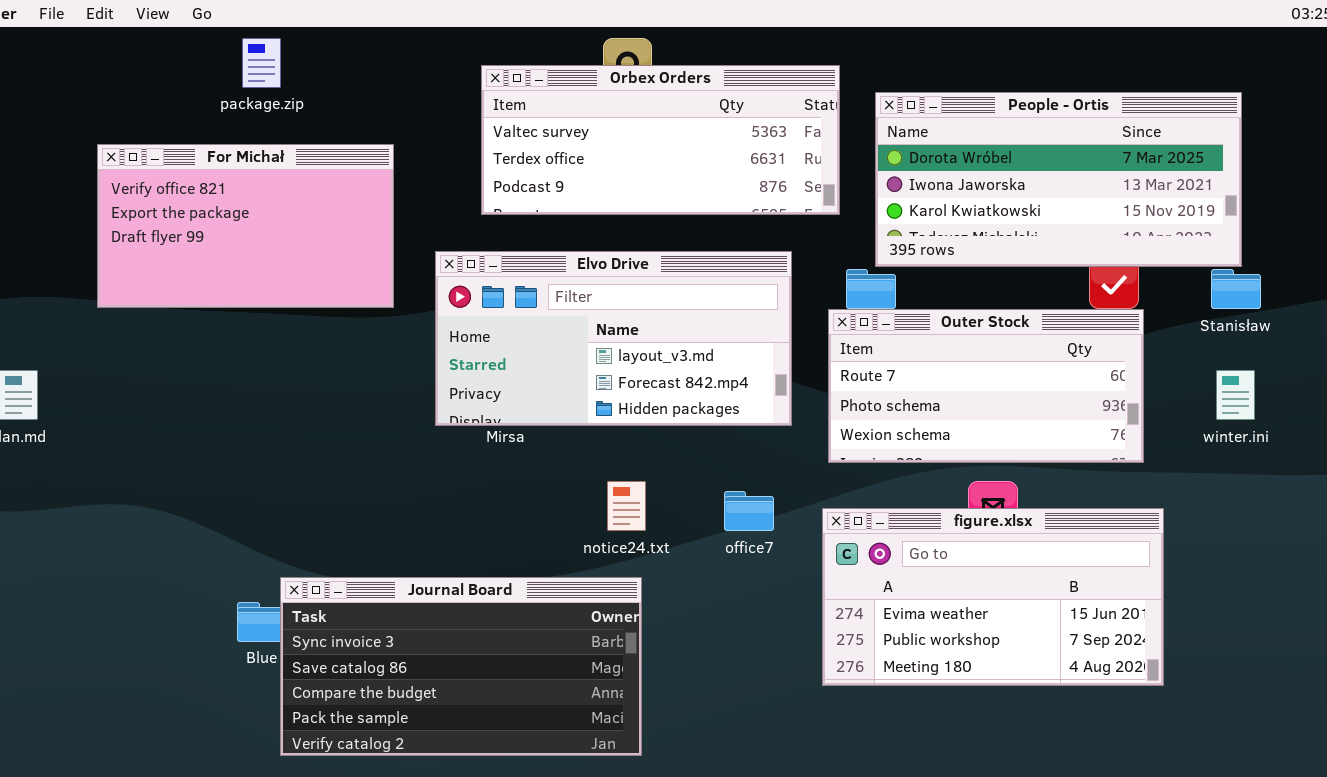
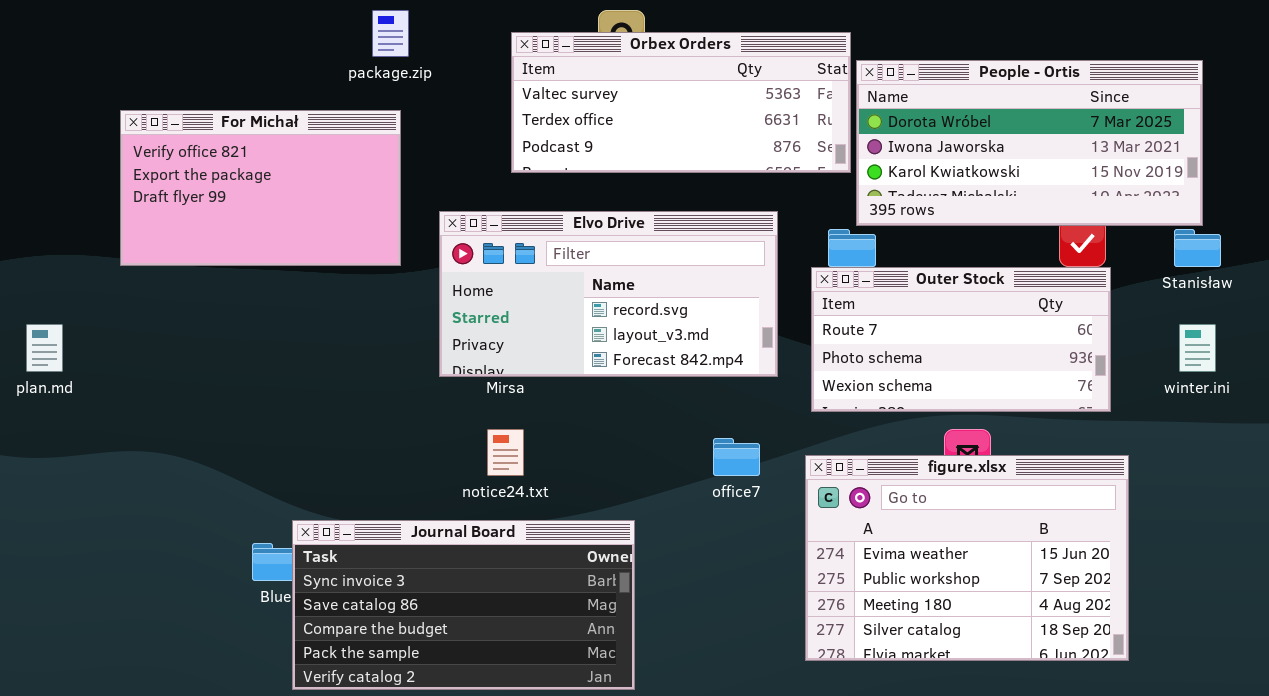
package.zip: [242,38,281,88] -> [372,10,409,57], moved
Orbex Orders: [481,65,840,215] -> [511,32,851,173], moved
Elvo Drive: [435,251,792,426] -> [439,211,778,377], scrolled up 1 row
notice24.txt: [607,481,646,531] -> [487,429,524,476], moved
figure.xlsx: [822,508,1164,686] -> [805,455,1129,661], resized

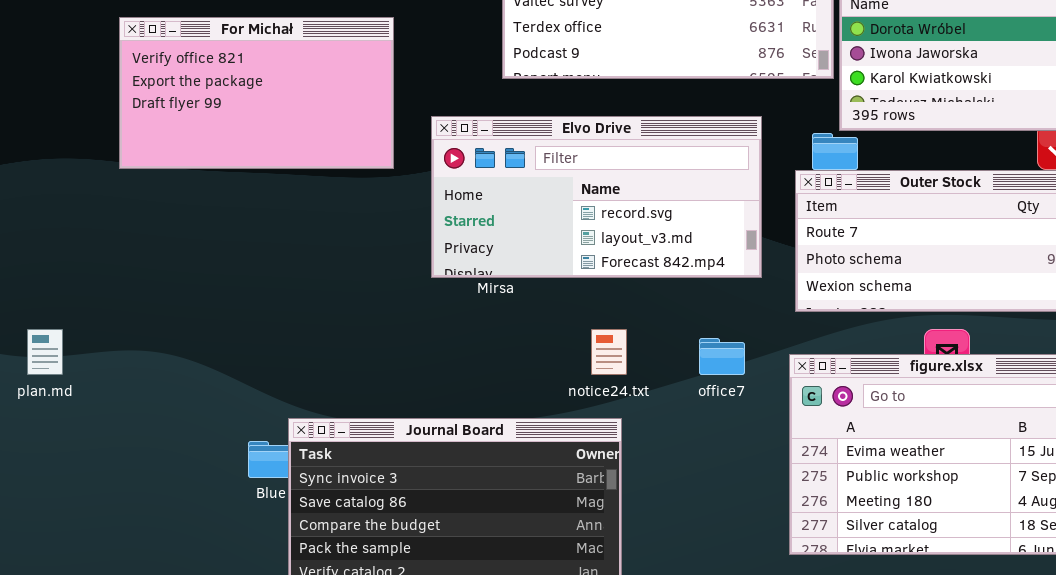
plan.md: [26,324,63,372] -> [27,329,63,375], moved
notice24.txt: [487,429,524,476] -> [591,329,627,375], moved

